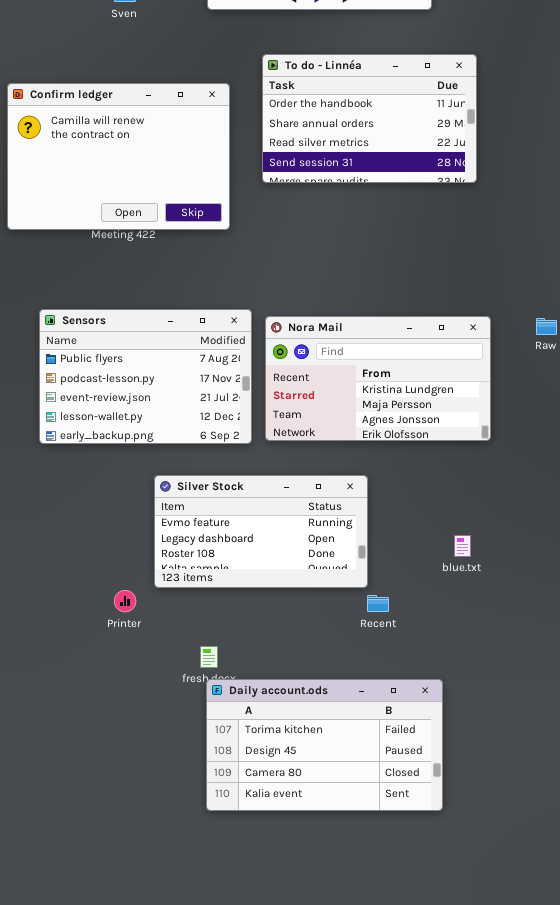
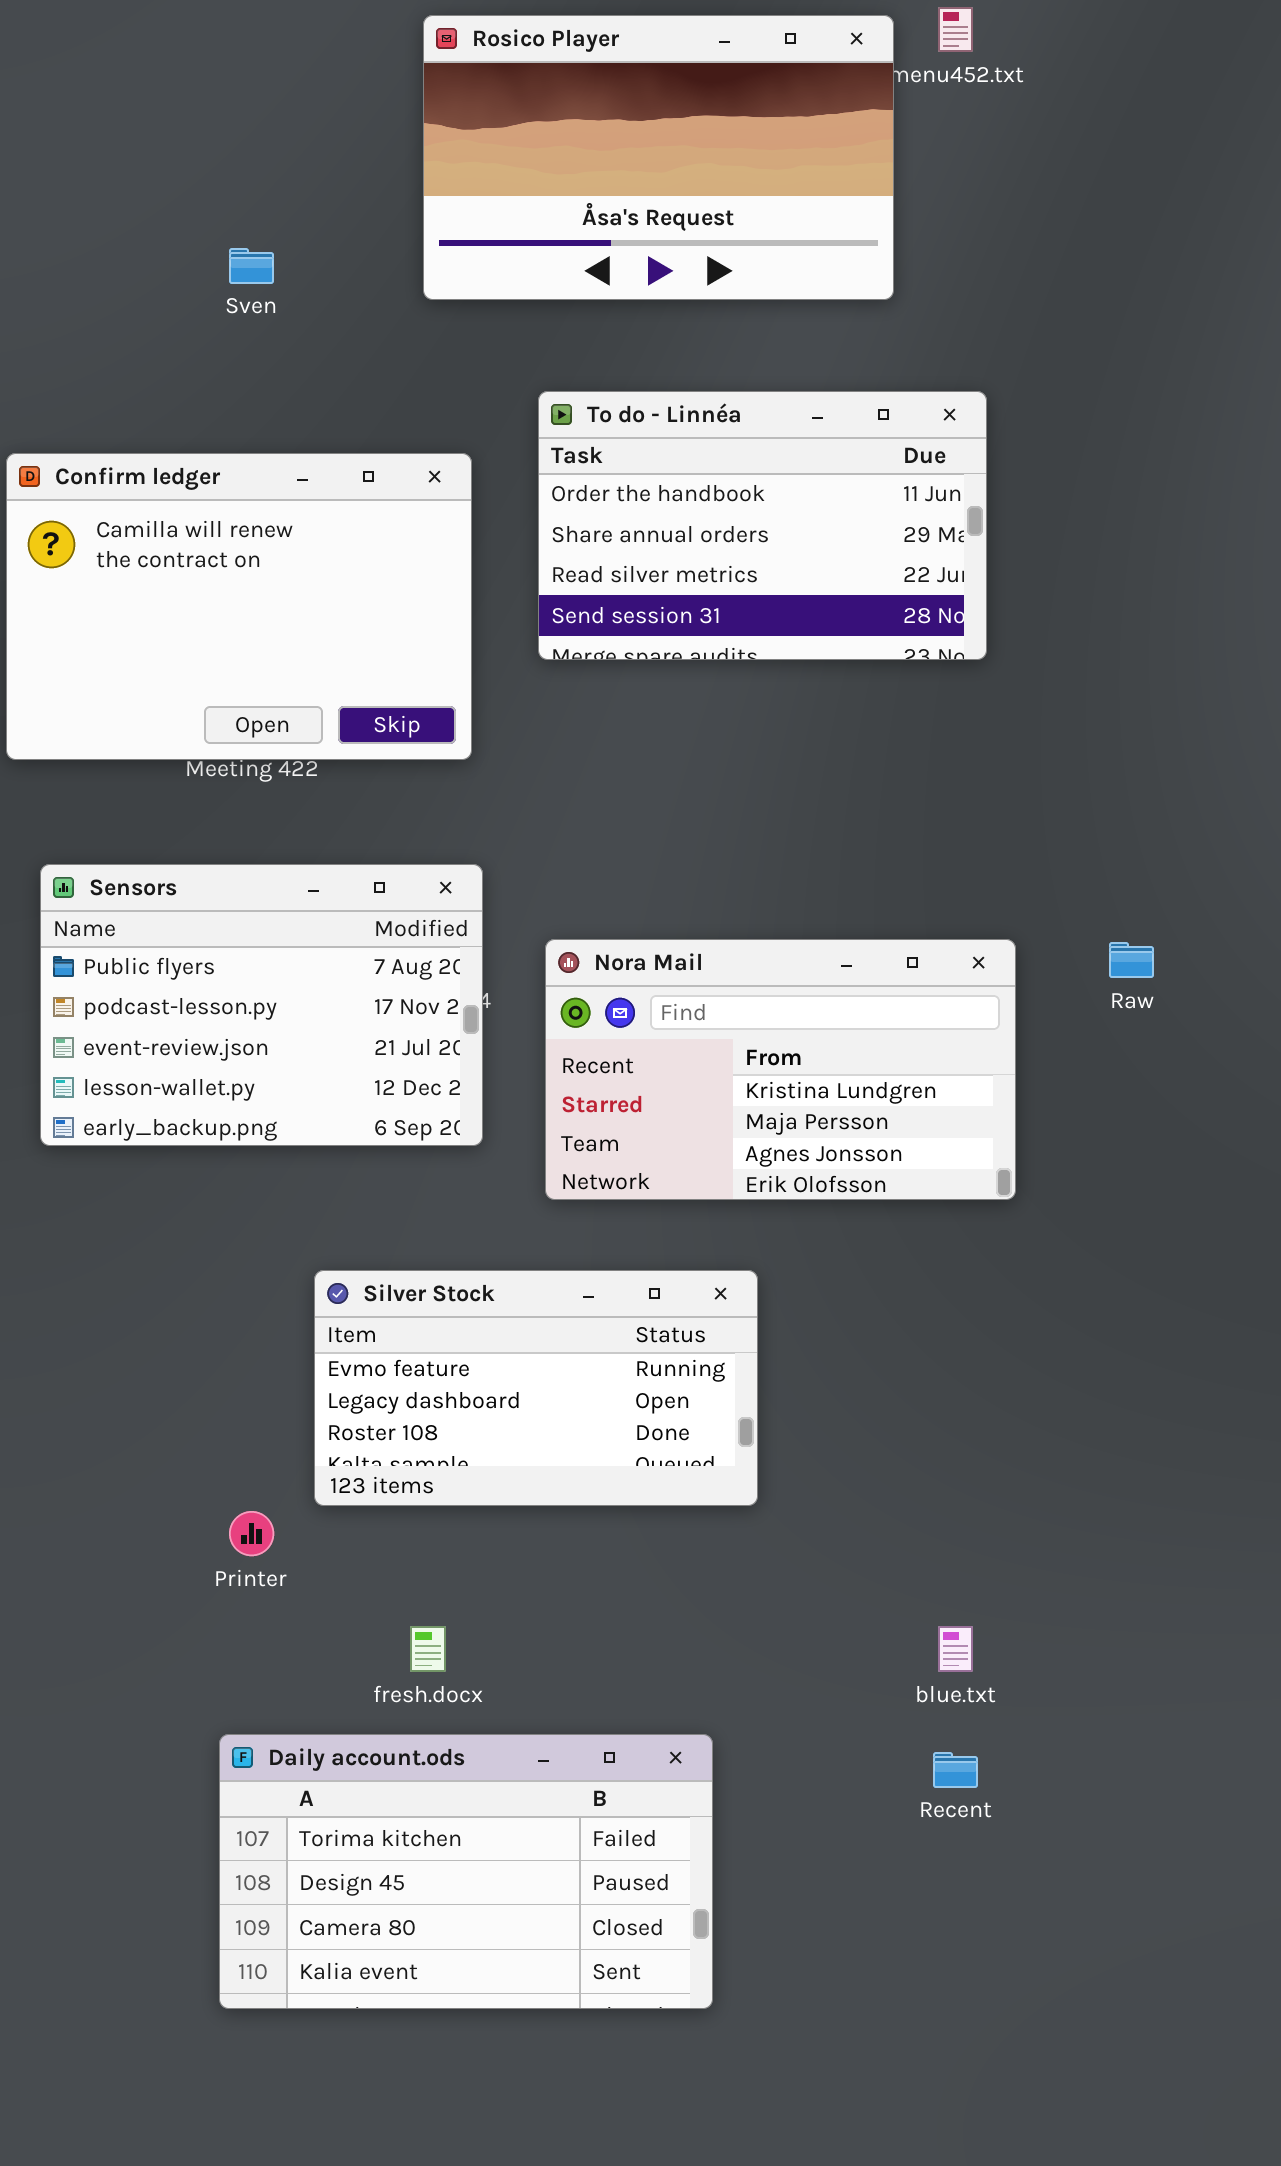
Sensors: [39,309,252,444] -> [40,864,483,1146], moved
blue.txt: [454,535,471,557] -> [938,1626,973,1672], moved
Recent: [367,595,389,612] -> [933,1752,978,1788], moved
Daily account.ods: [206,679,443,811] -> [219,1734,713,2009], moved

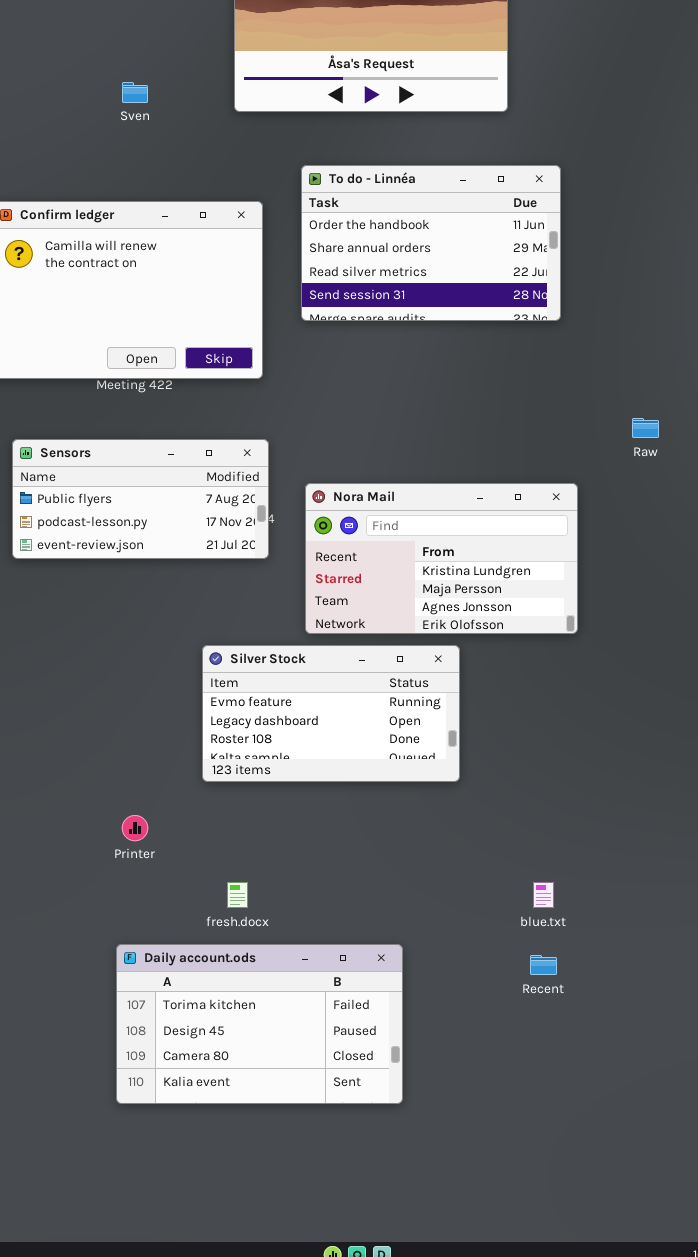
Sensors: [40,864,483,1146] -> [12,439,269,559], resized
Raw: [1109,942,1154,978] -> [632,418,659,438], moved
Silver Stock: [314,1270,758,1506] -> [202,645,460,782], moved

